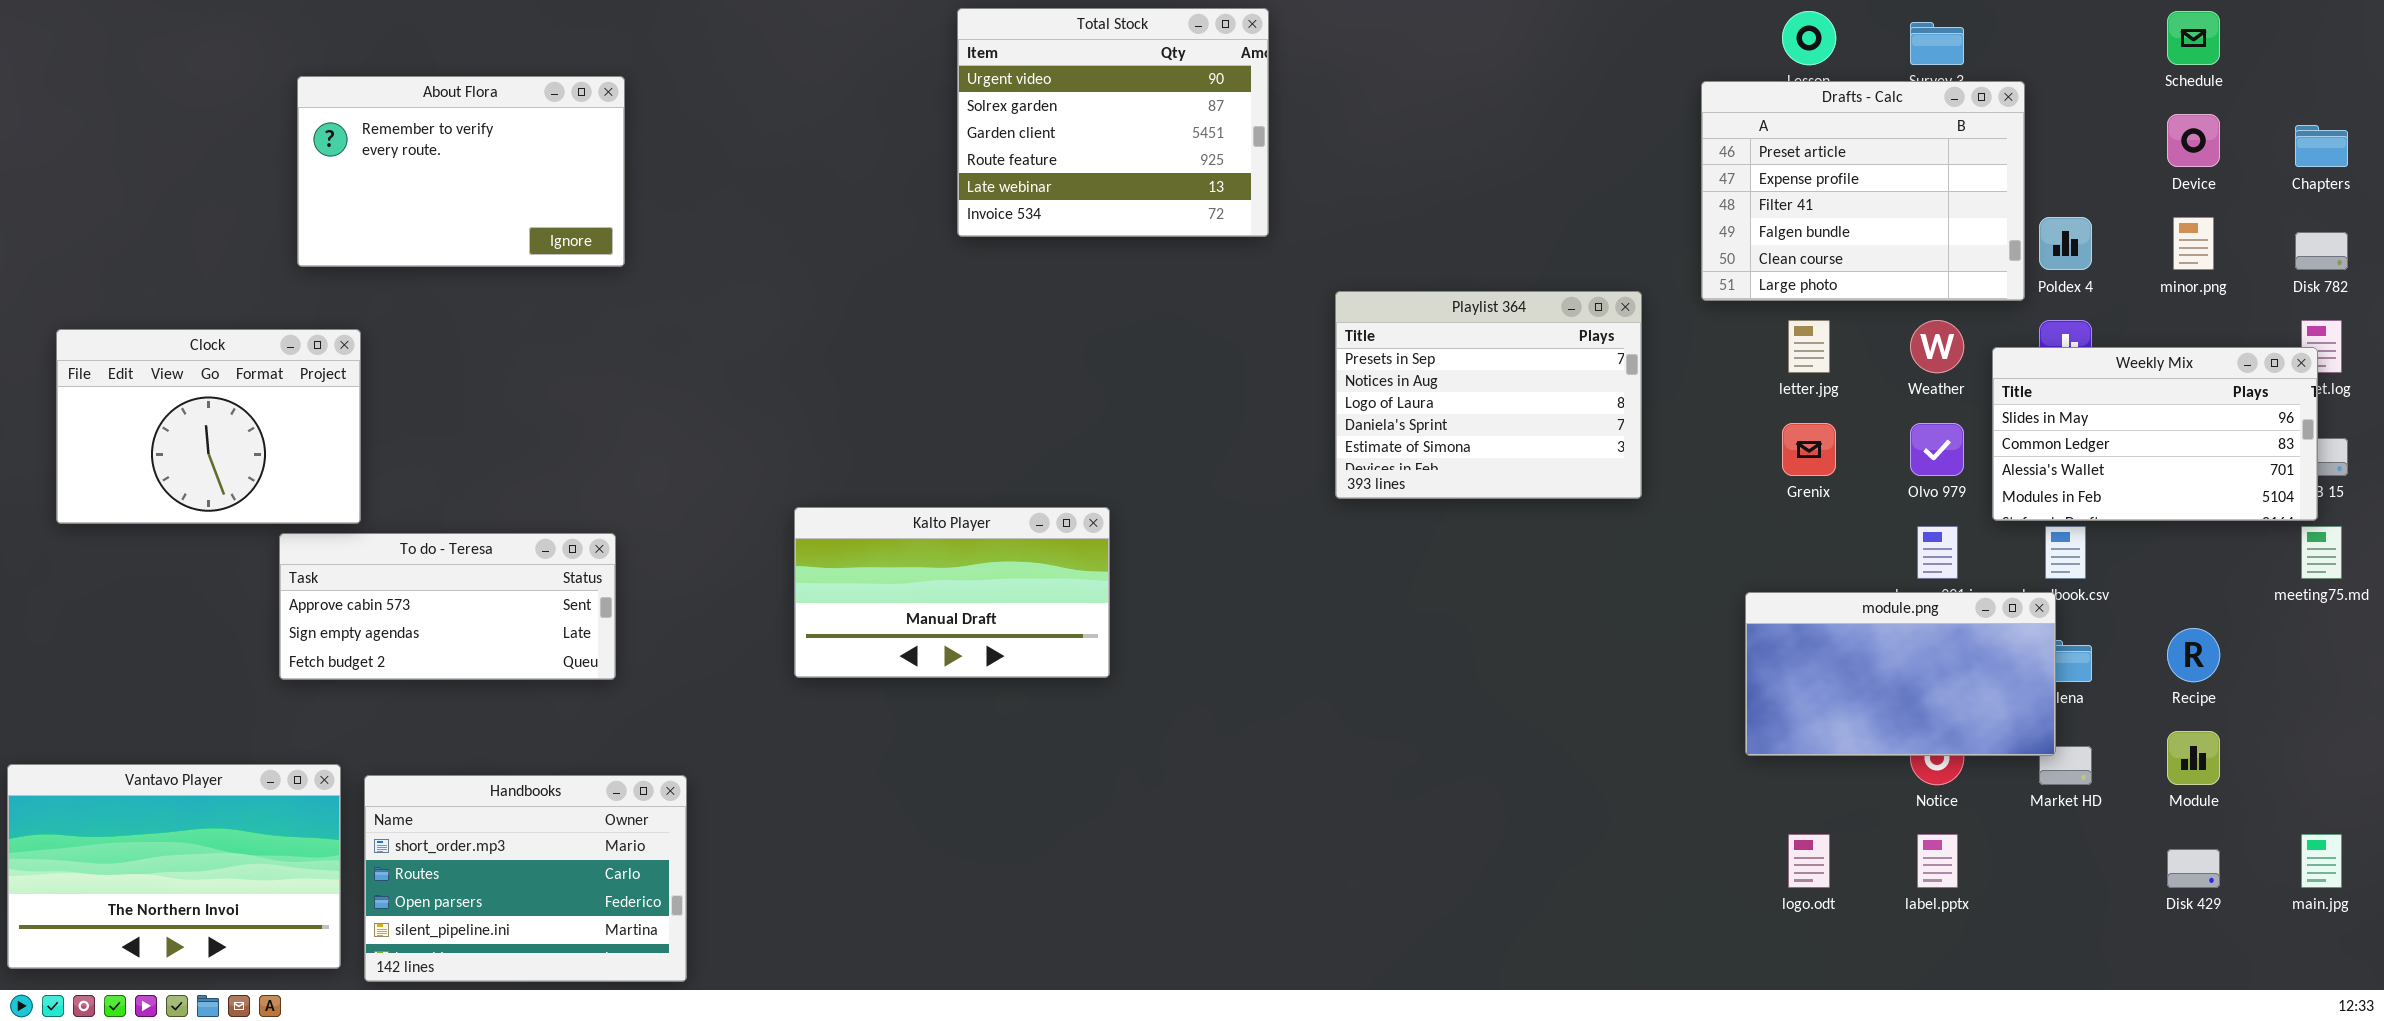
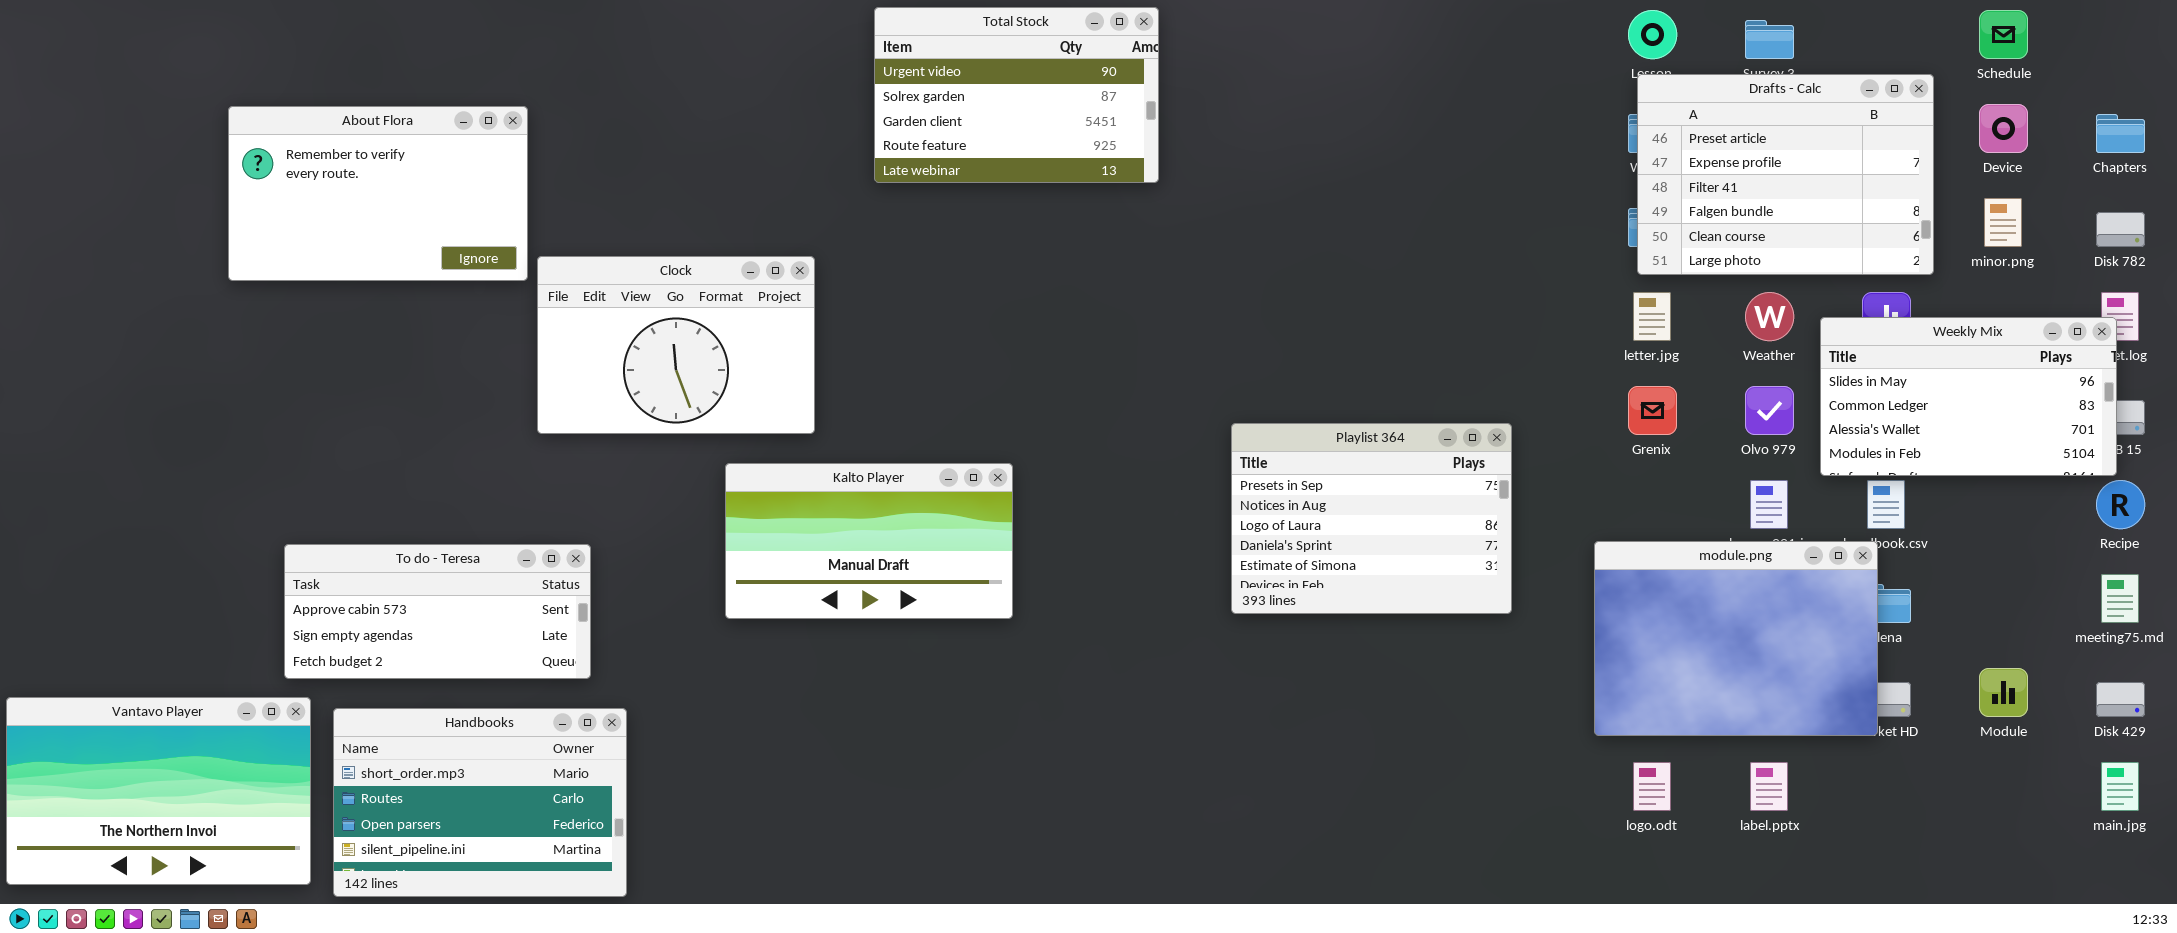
Total Stock: [957,8,1269,237] -> [874,7,1159,183], resized
About Flora: [297,76,625,267] -> [228,106,528,281], moved
Drafts - Calc: [1701,81,2025,301] -> [1637,74,1934,275], moved
Playlist 364: [1335,291,1642,499] -> [1231,423,1512,614], moved
Clock: [56,329,361,524] -> [537,256,815,434], moved
meeting75.md: [2301,526,2342,579] -> [2101,574,2139,623], moved
To do - Teresa: [279,533,616,680] -> [284,544,591,679], moved
module.png: [1745,592,2056,756] -> [1594,541,1878,736], resized
Recipe: [2167,628,2220,682] -> [2096,480,2145,529], moved
Disk 429: [2167,849,2220,888] -> [2096,682,2145,717], moved

